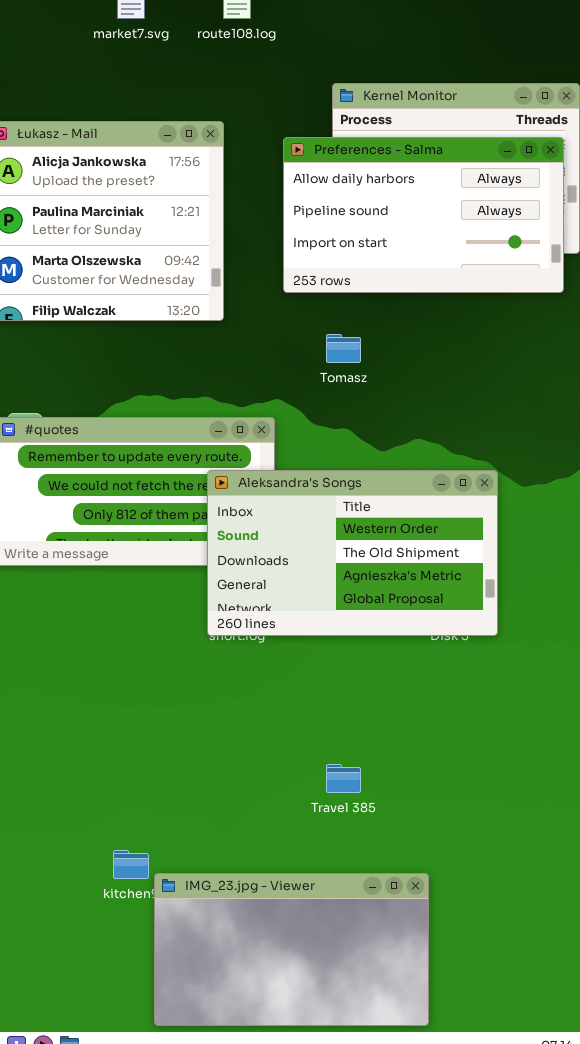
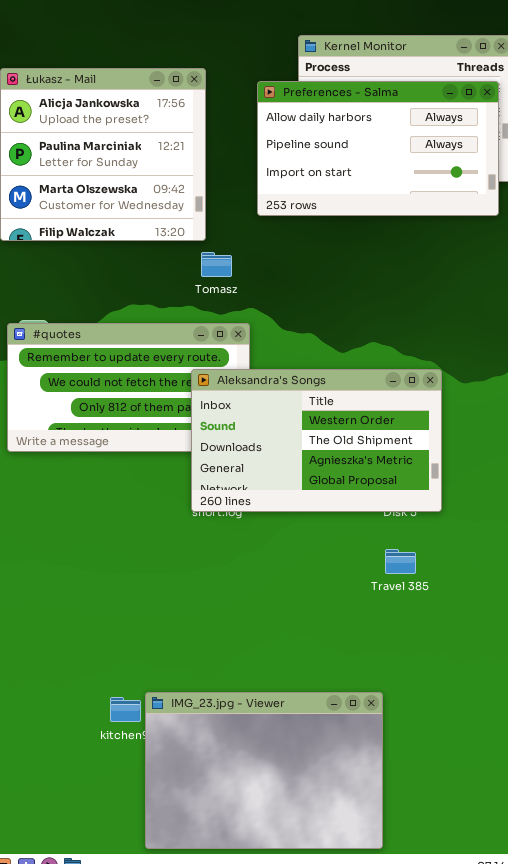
Tomasz: [326,334,361,363] -> [201,252,232,277], moved
Travel 385: [326,764,361,793] -> [385,549,416,574], moved
IMG_23.jpg - Viewer: [154,873,429,1026] -> [145,692,383,849], resized

